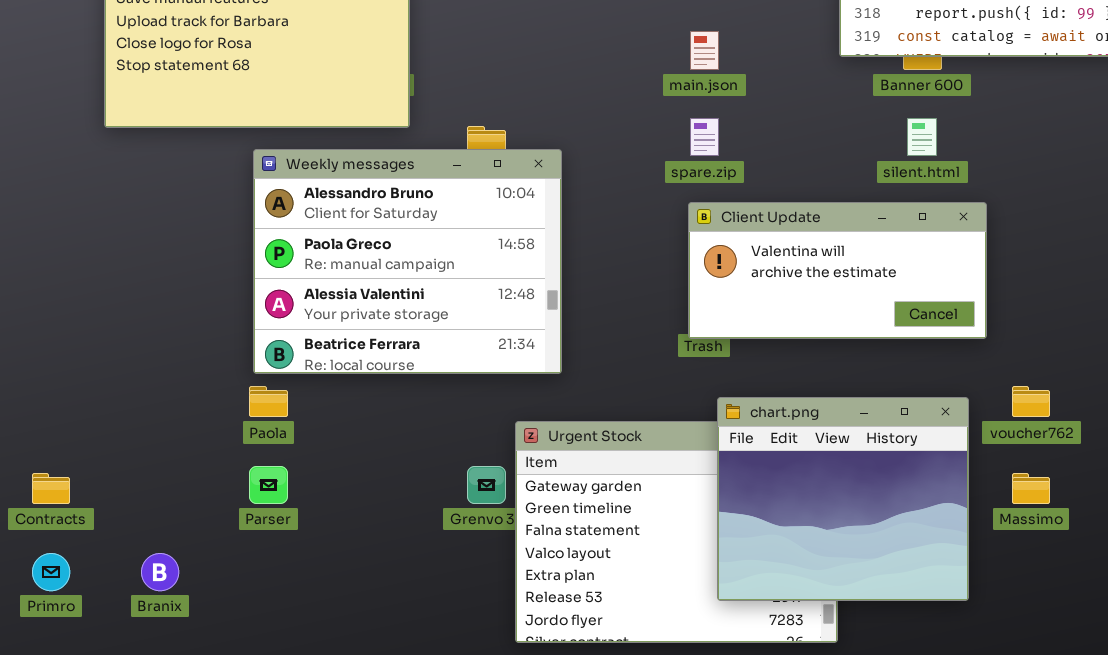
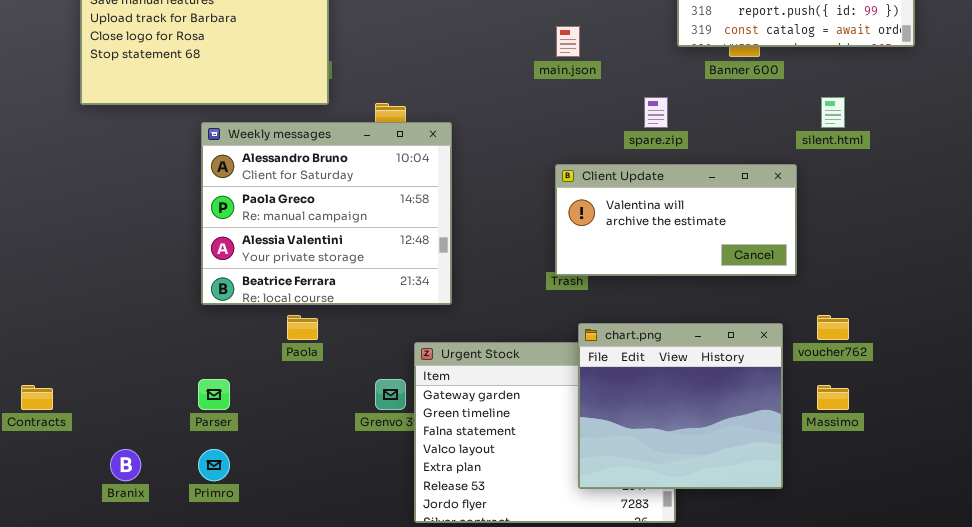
spare.zip: [690,118,719,156] -> [644,97,668,128], moved
silent.html: [907,118,937,156] -> [821,97,845,128], moved
Paola: [249,386,288,417] -> [287,315,318,340], moved
Primro: [32,553,70,591] -> [198,449,230,481], moved

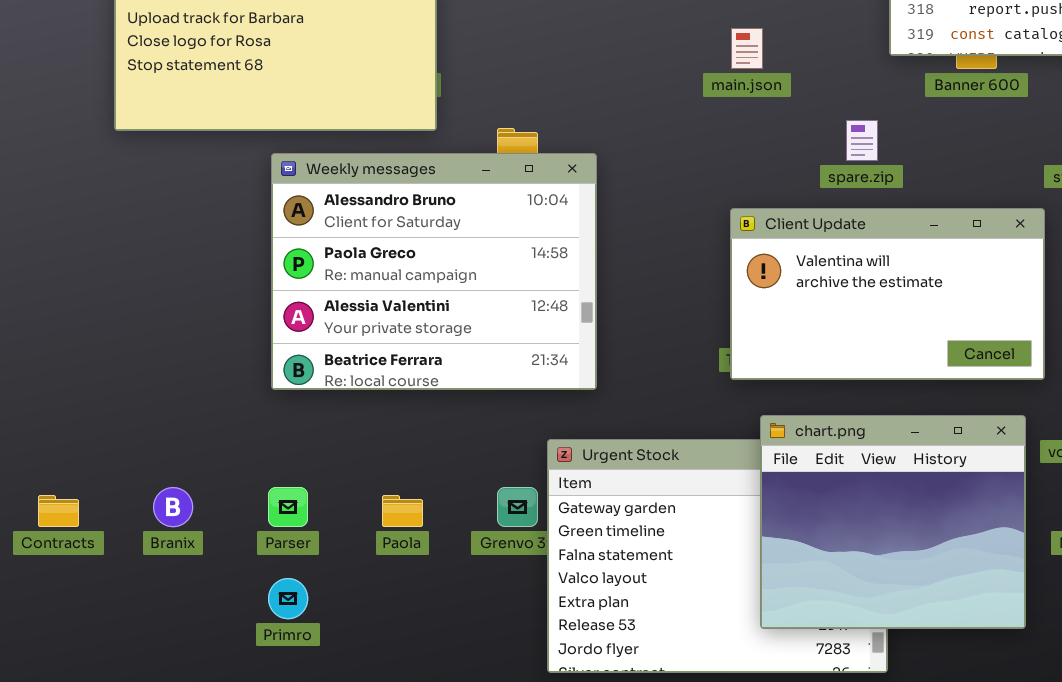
Client Update: [555,164,797,276] -> [730,208,1045,380], resized
Paola: [287,315,318,340] -> [382,495,423,527], moved
Branix: [110,449,141,481] -> [153,487,193,527], moved

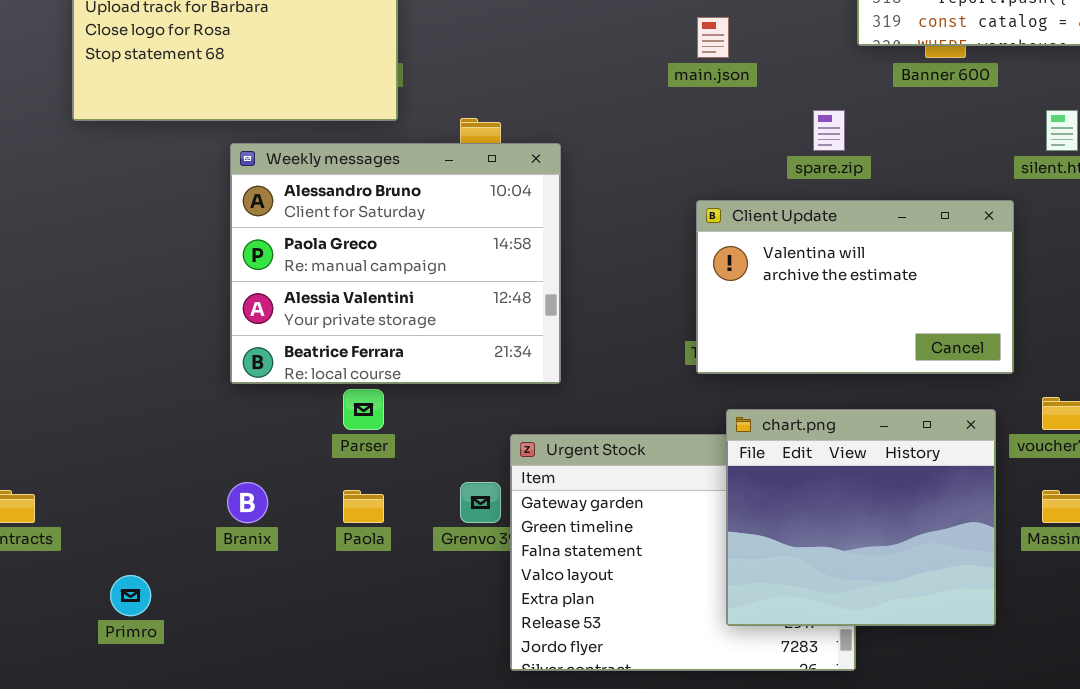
Branix: [153,487,193,527] -> [227,482,268,523], moved
Parser: [268,487,308,527] -> [343,389,384,430], moved
Primro: [268,578,308,619] -> [110,575,151,616], moved

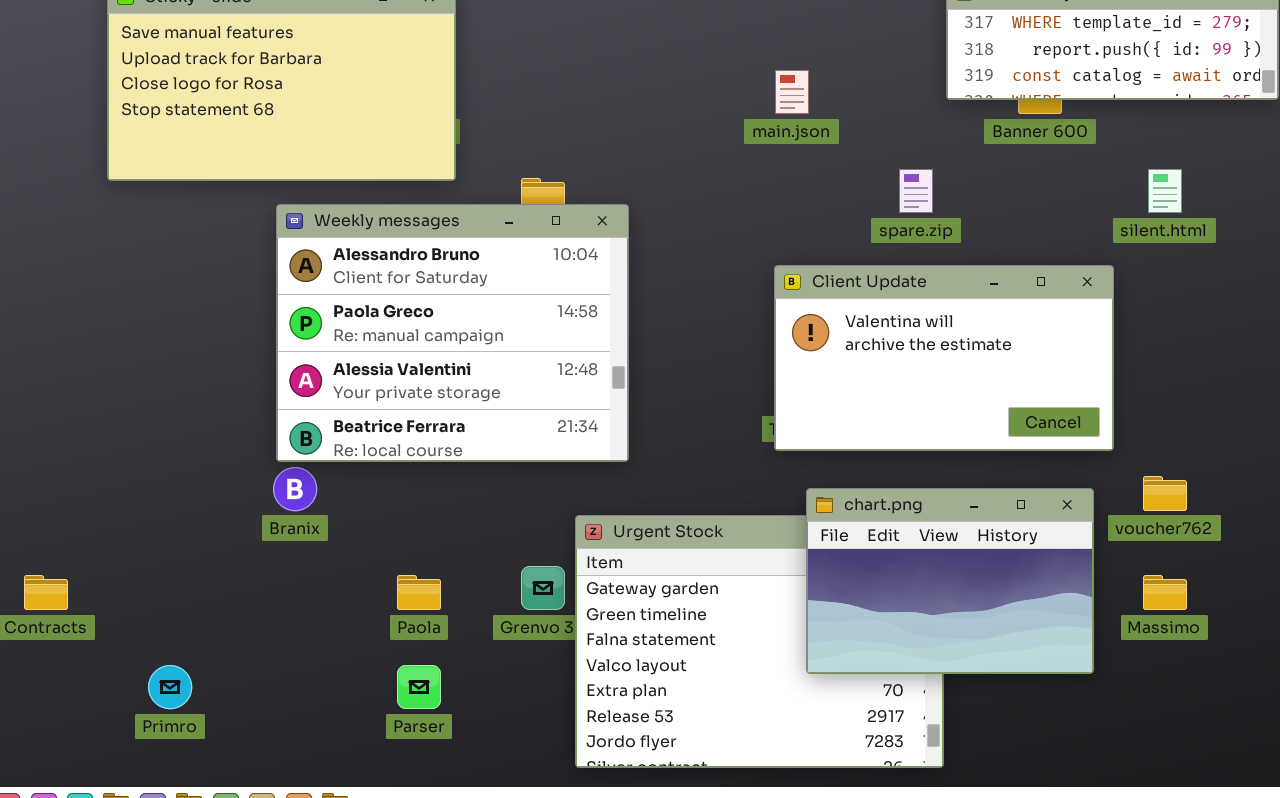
Parser: [343,389,384,430] -> [397,665,441,709], moved
chart.png: [726,409,996,626] -> [806,488,1094,674], resized
Branix: [227,482,268,523] -> [273,467,317,511], moved

